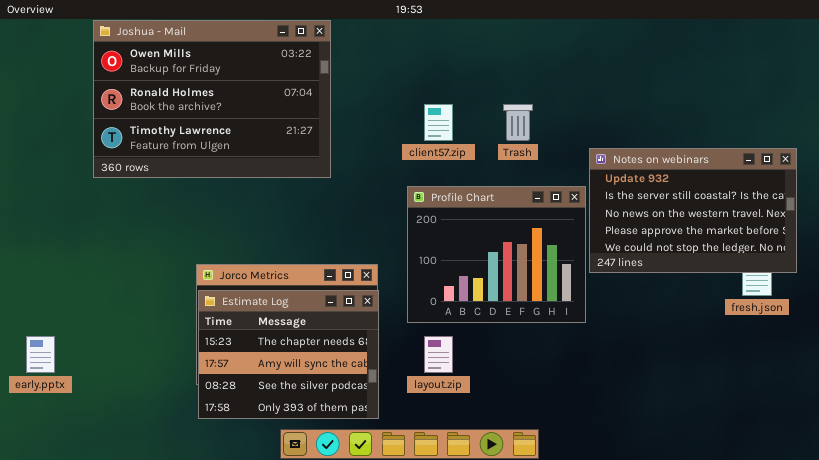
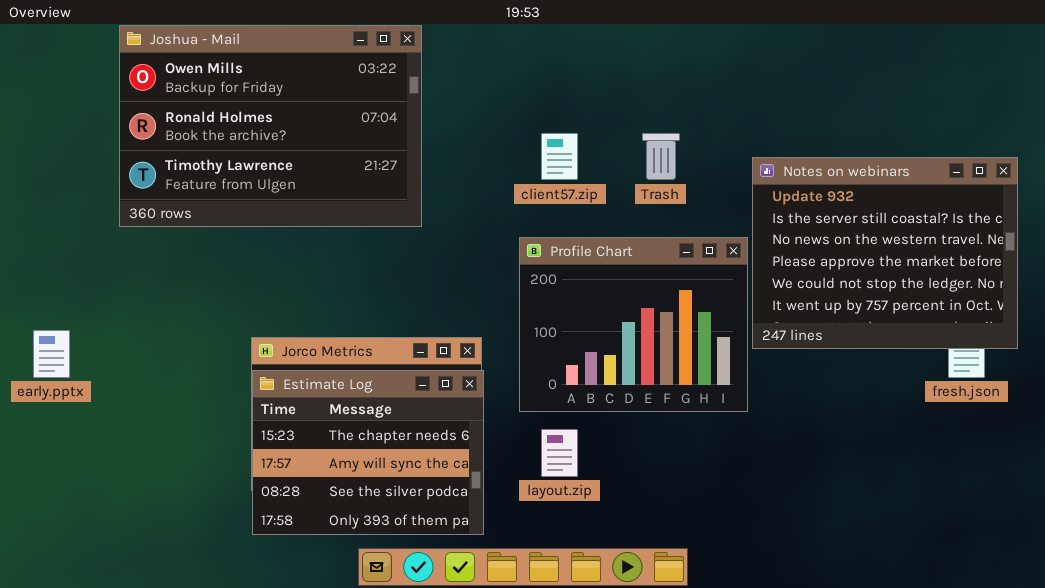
Notes on webinars: [589,148,797,273] -> [752,157,1018,349], resized
early.pptx: [26,336,55,373] -> [33,330,70,378], moved

